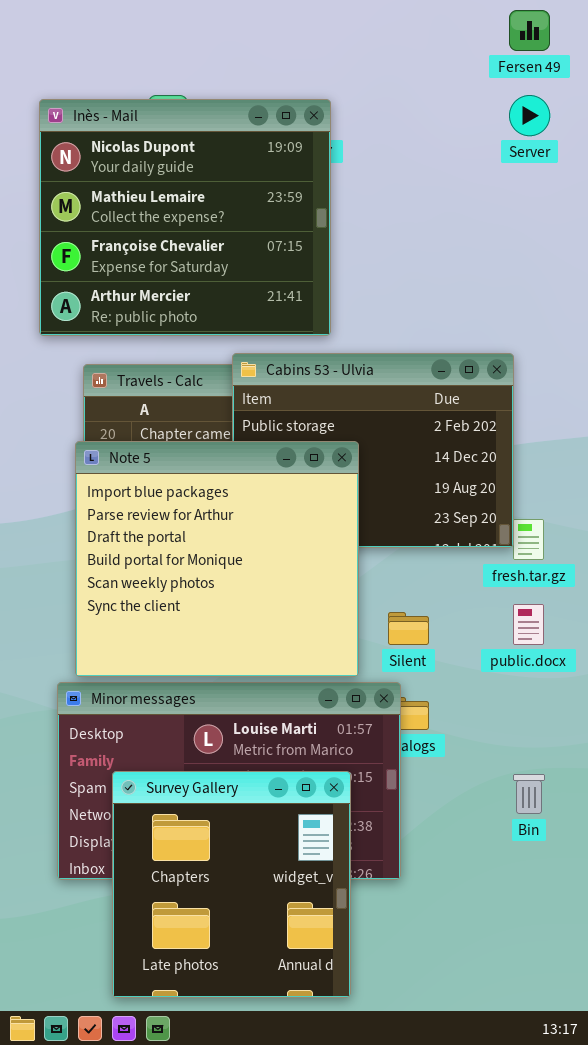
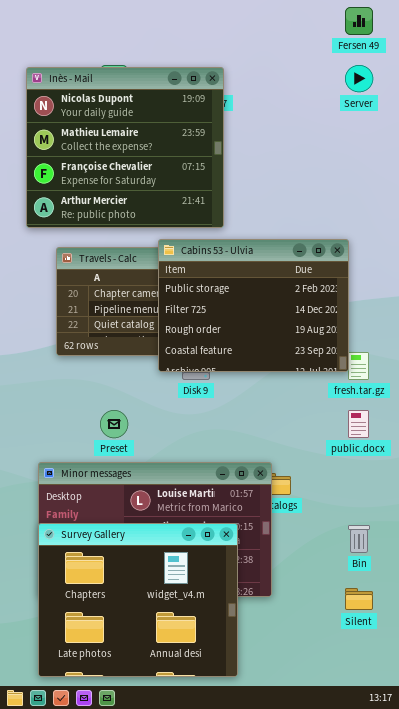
Note 5: [75,441,359,677] -> none, closed
Silent: [388,612,429,645] -> [345,588,373,610], moved
Survey Gallery: [112,771,351,998] -> [38,523,238,677], resized

